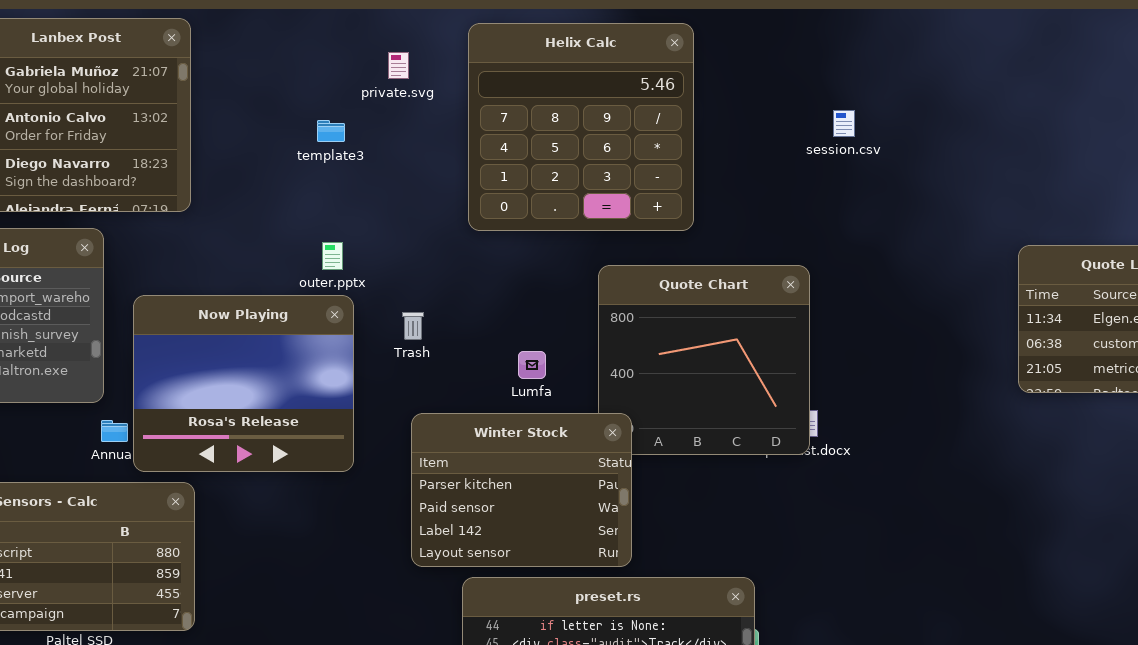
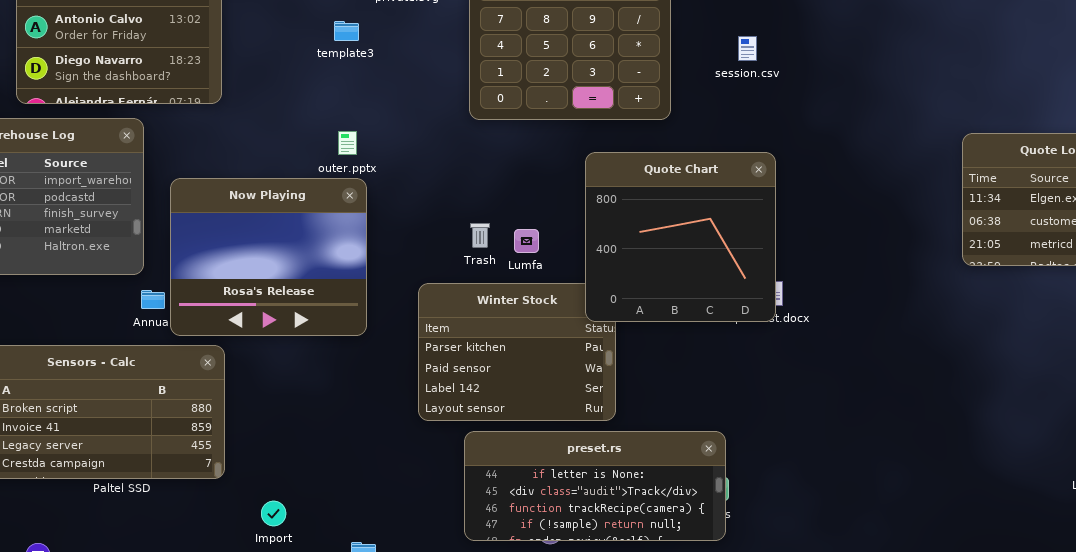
session.csv: [833,110,855,137] -> [738,36,757,61], moved
Quote Chart: [598,265,810,455] -> [585,152,776,322], raised
Trash: [402,312,424,340] -> [470,223,490,248], moved

